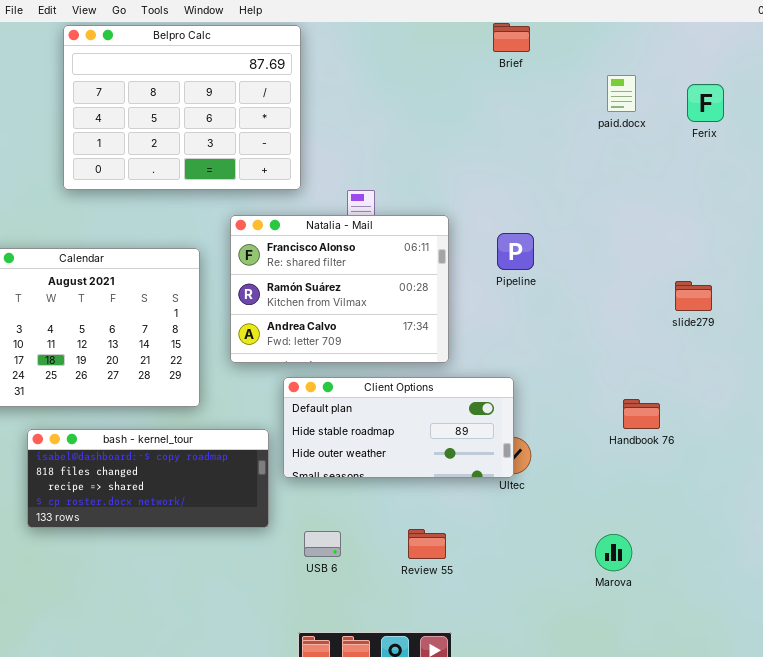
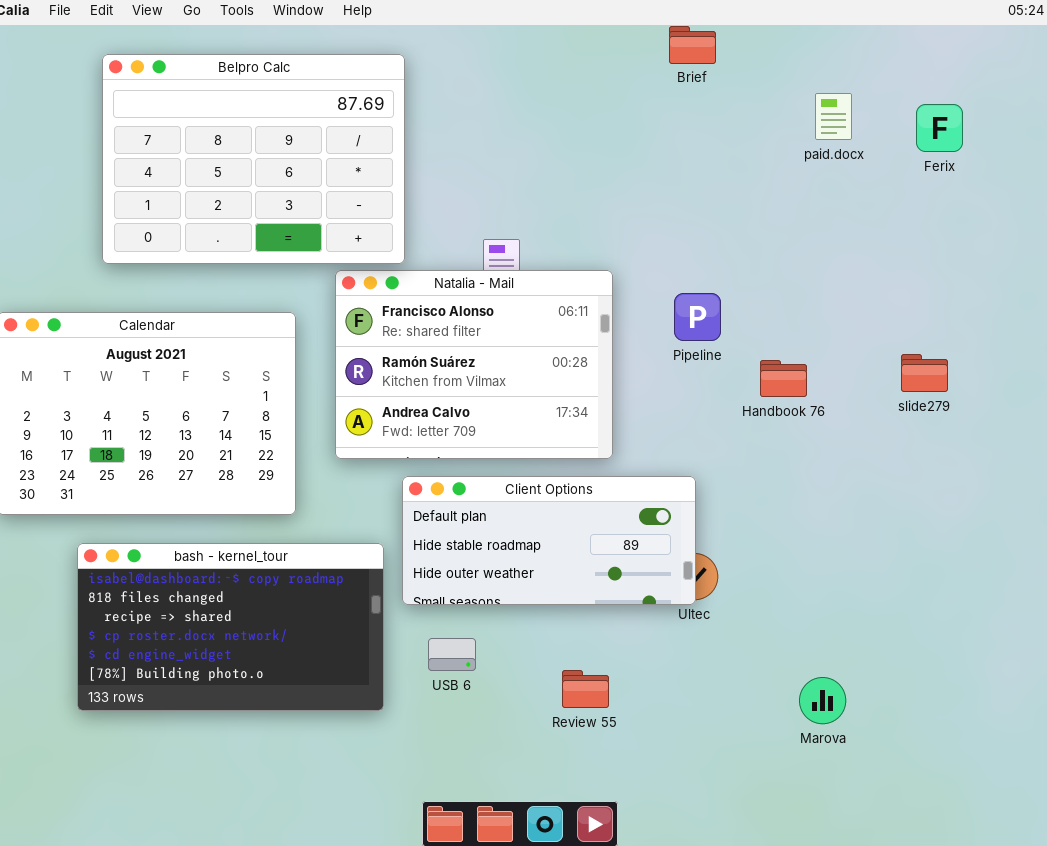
Belpro Calc: [63,25,301,190] -> [102,54,405,264], moved
Handbook 76: [623,399,660,429] -> [760,360,807,397], moved
bash - kernel_tour: [27,429,269,528] -> [77,543,384,711], resized
USB 6: [304,531,341,557] -> [428,638,476,671], moved

